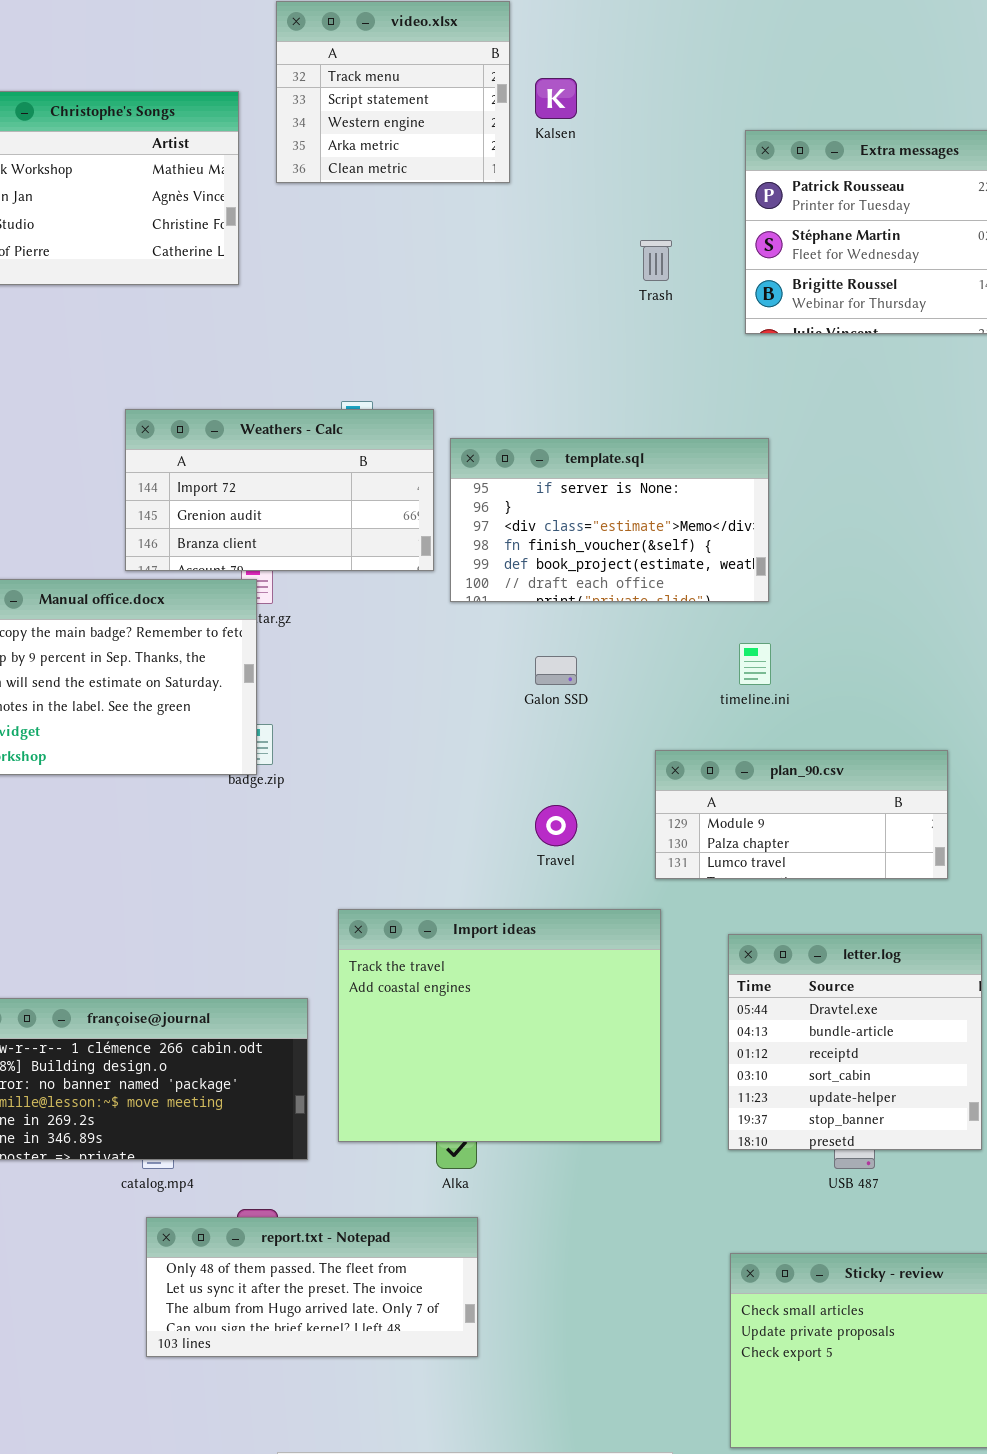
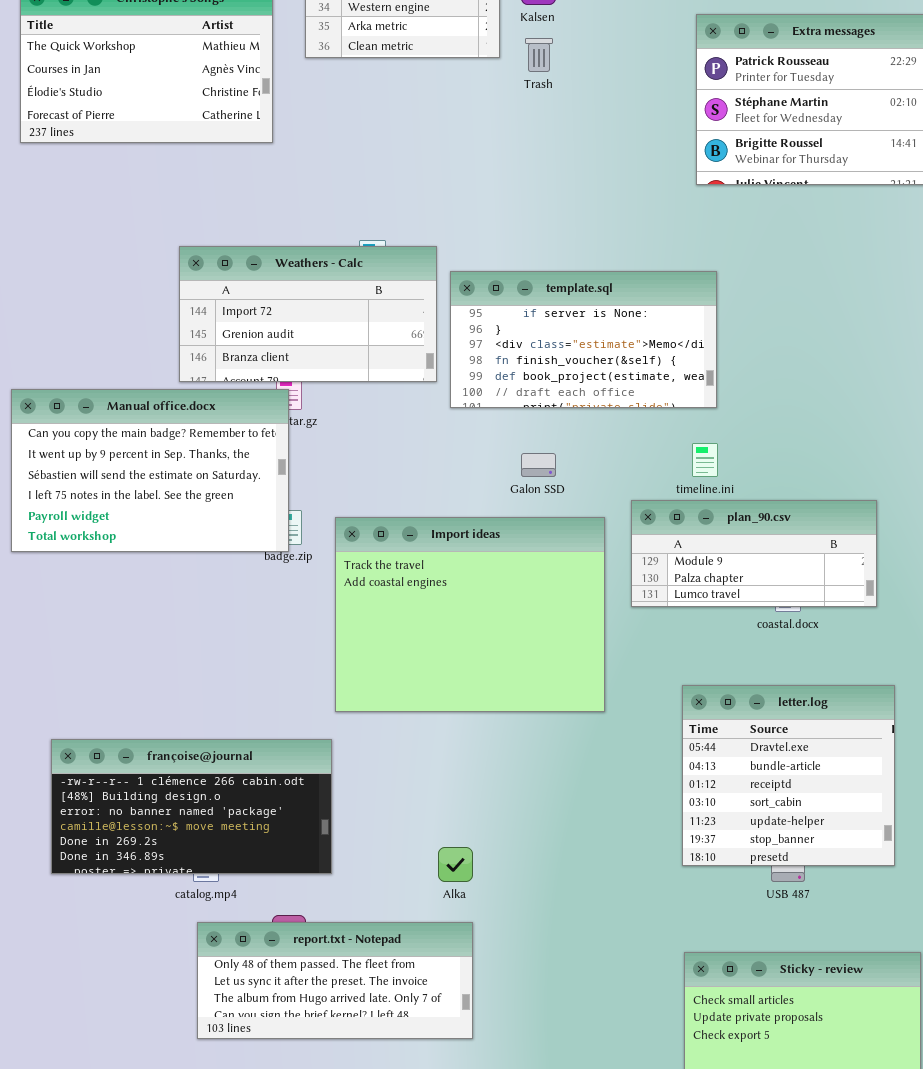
Trash: [640,240,672,281] -> [525,38,553,72], moved
plan_90.csv: [655,750,948,879] -> [631,500,877,607], moved
Import ideas: [338,909,661,1142] -> [335,517,605,712], moved

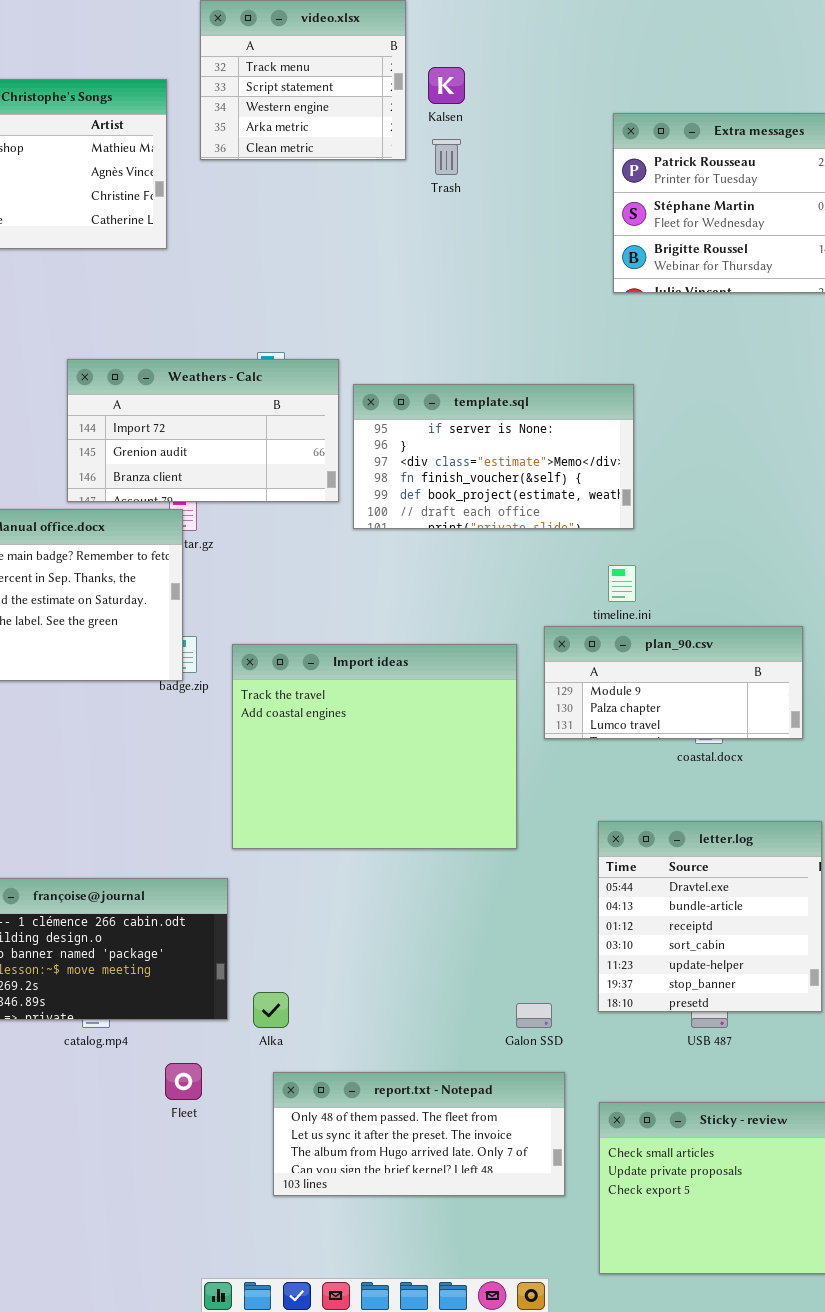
Galon SSD: [521,453,556,477] -> [516,1003,552,1028], moved
Alka: [438,847,473,882] -> [253,992,289,1028], moved
report.txt - Notepad: [197,922,473,1039] -> [273,1072,565,1196], moved

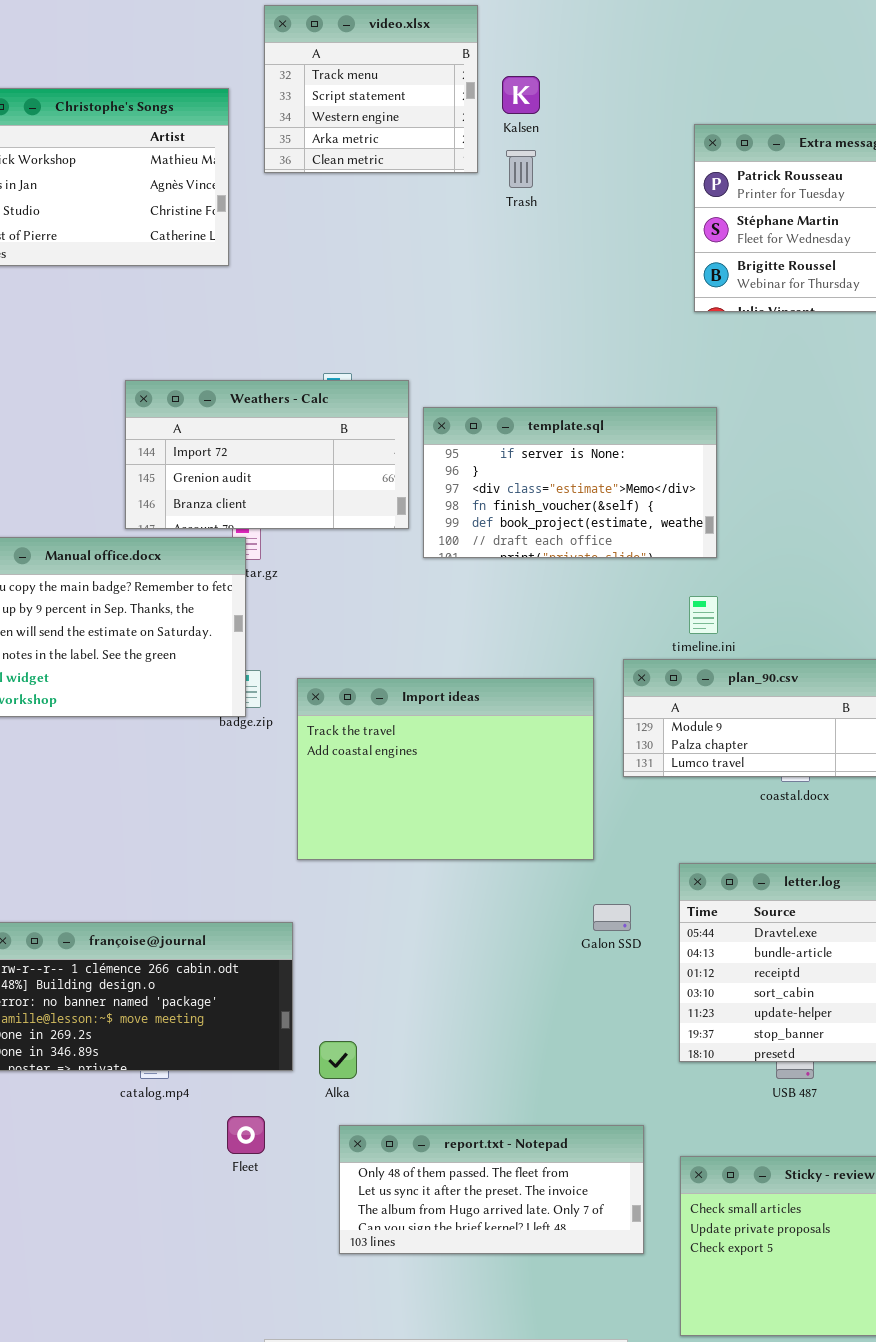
Import ideas: [232,644,517,849] -> [297,678,594,860], resized
Galon SSD: [516,1003,552,1028] -> [593,904,631,931], moved

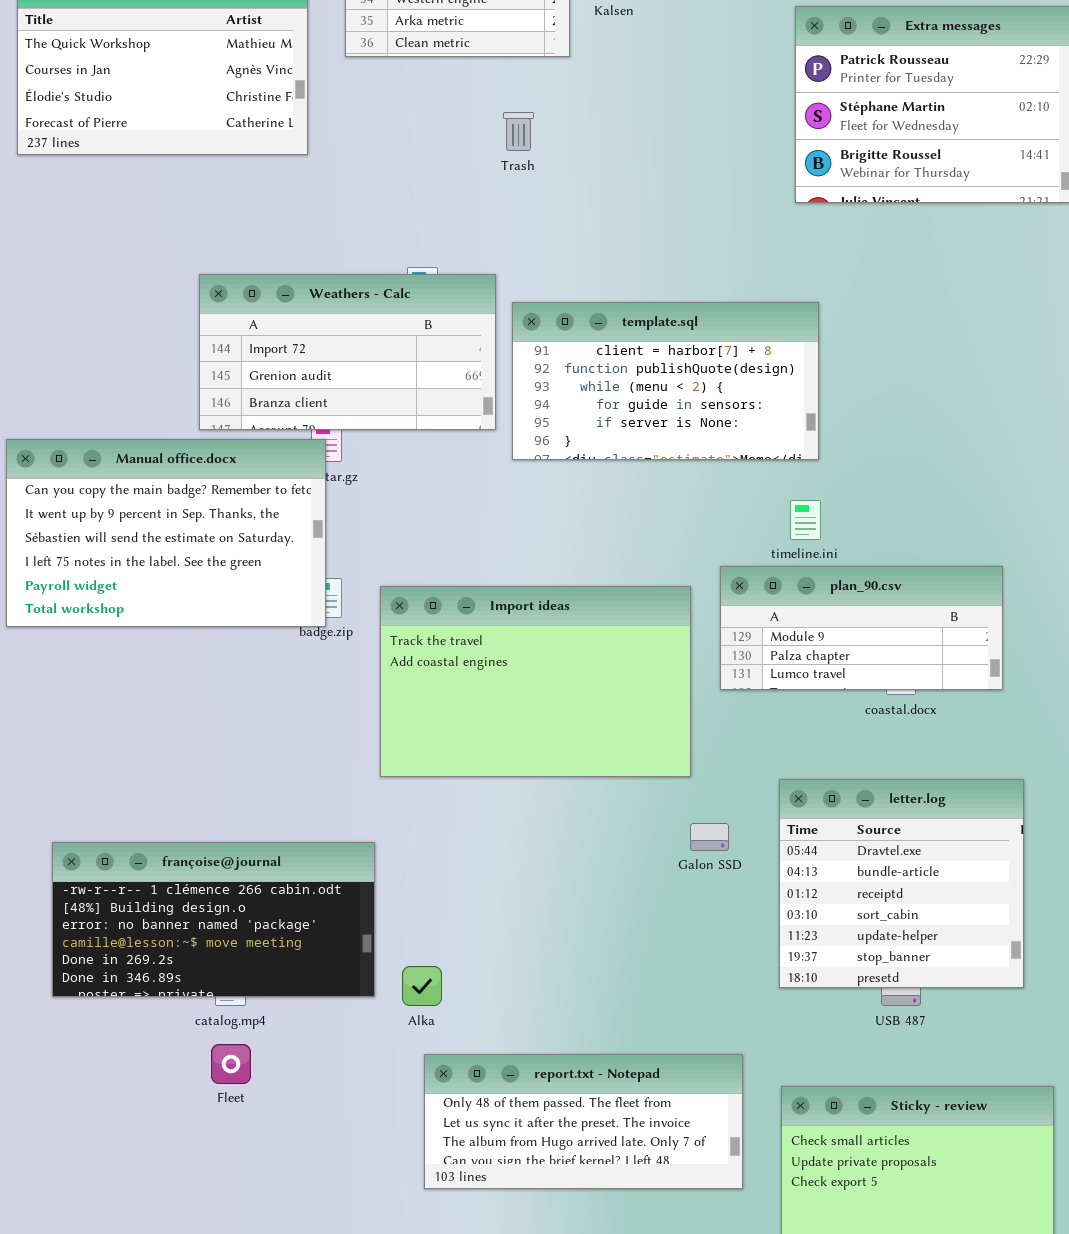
Trash: [506,150,536,188] -> [503,112,534,151], moved
template.sql: [423,407,717,558] -> [512,302,819,460], scrolled up 4 rows
Fleet: [227,1116,265,1154] -> [211,1044,251,1084], moved

